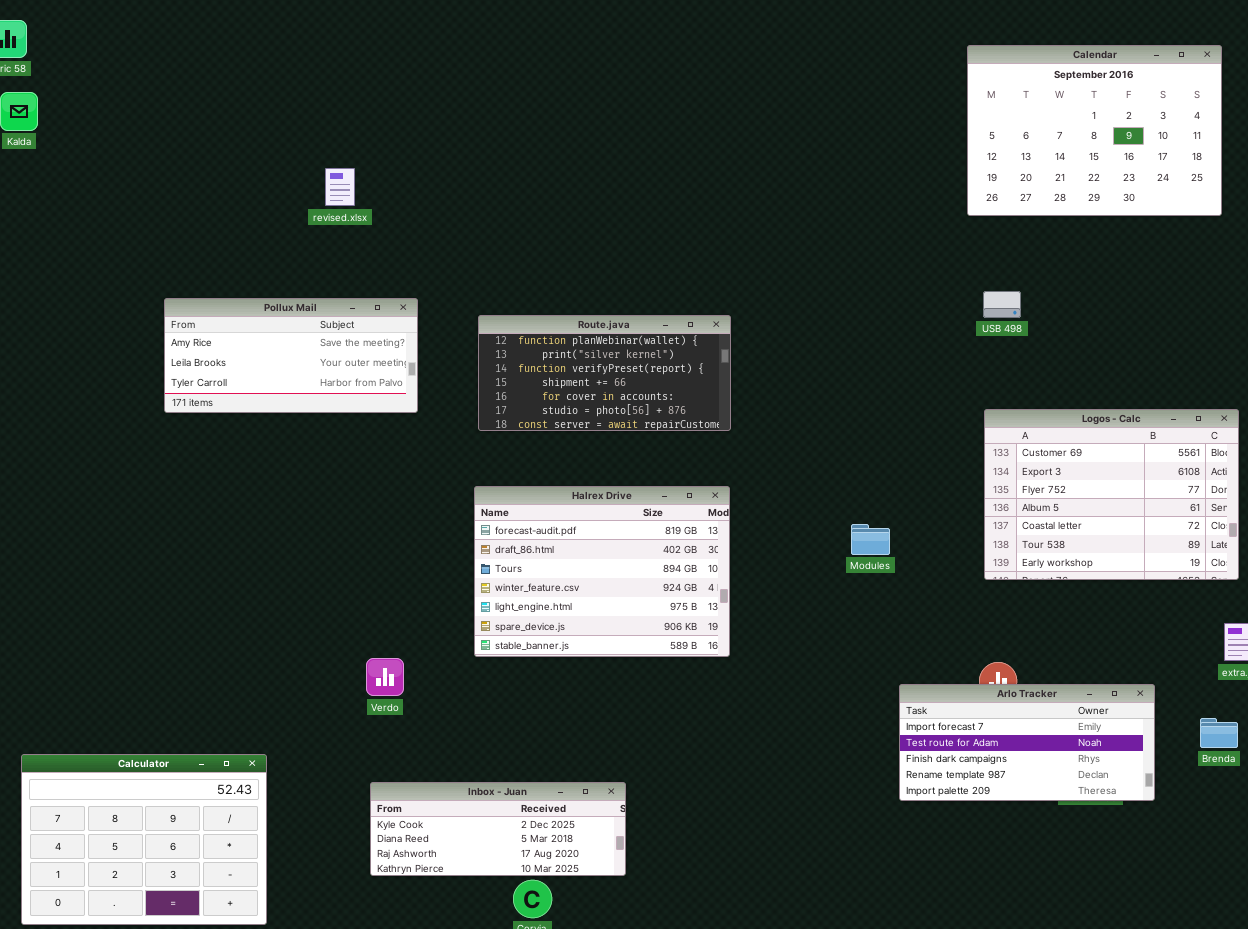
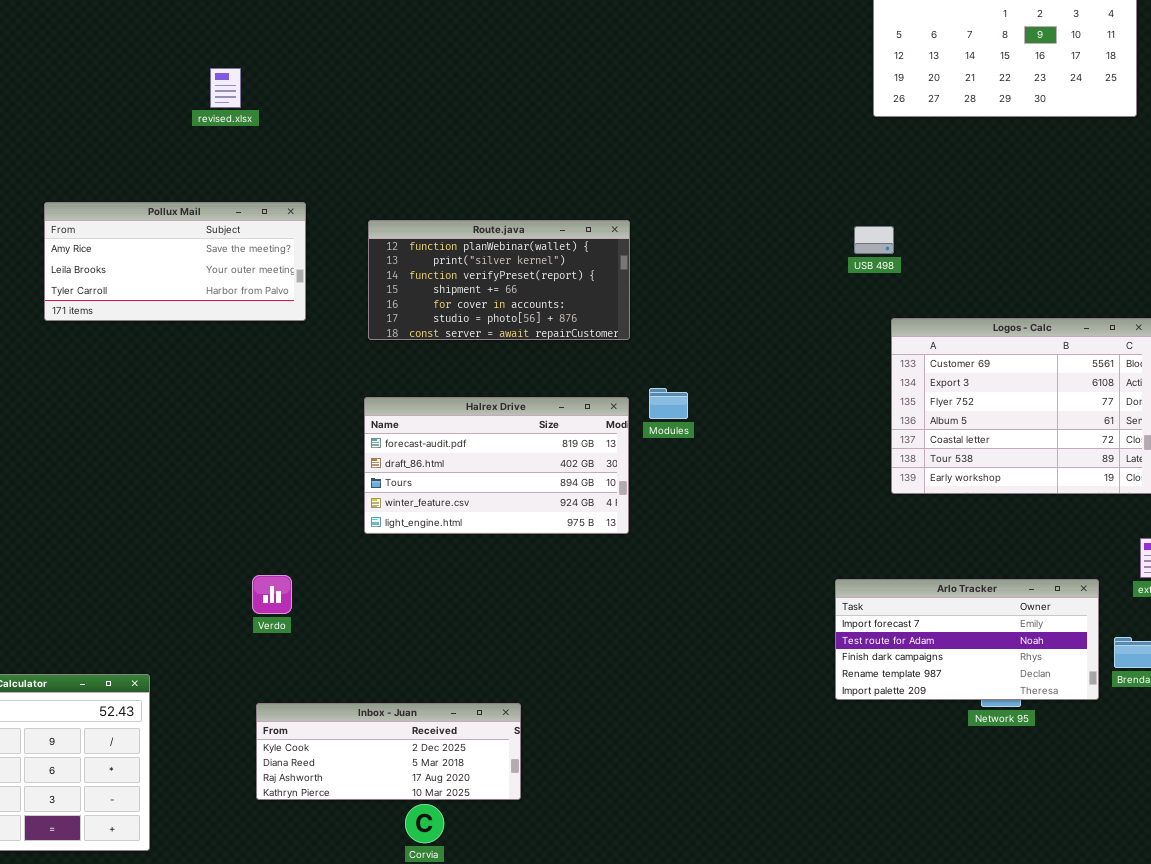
USB 498: [983,291,1021,318] -> [854,226,894,254], moved
Halrex Drive: [474,486,730,657] -> [364,397,629,534], resized
Modules: [851,524,890,555] -> [649,388,688,419], moved
Arlo Tracker: [899,684,1155,801] -> [835,579,1099,700], moved

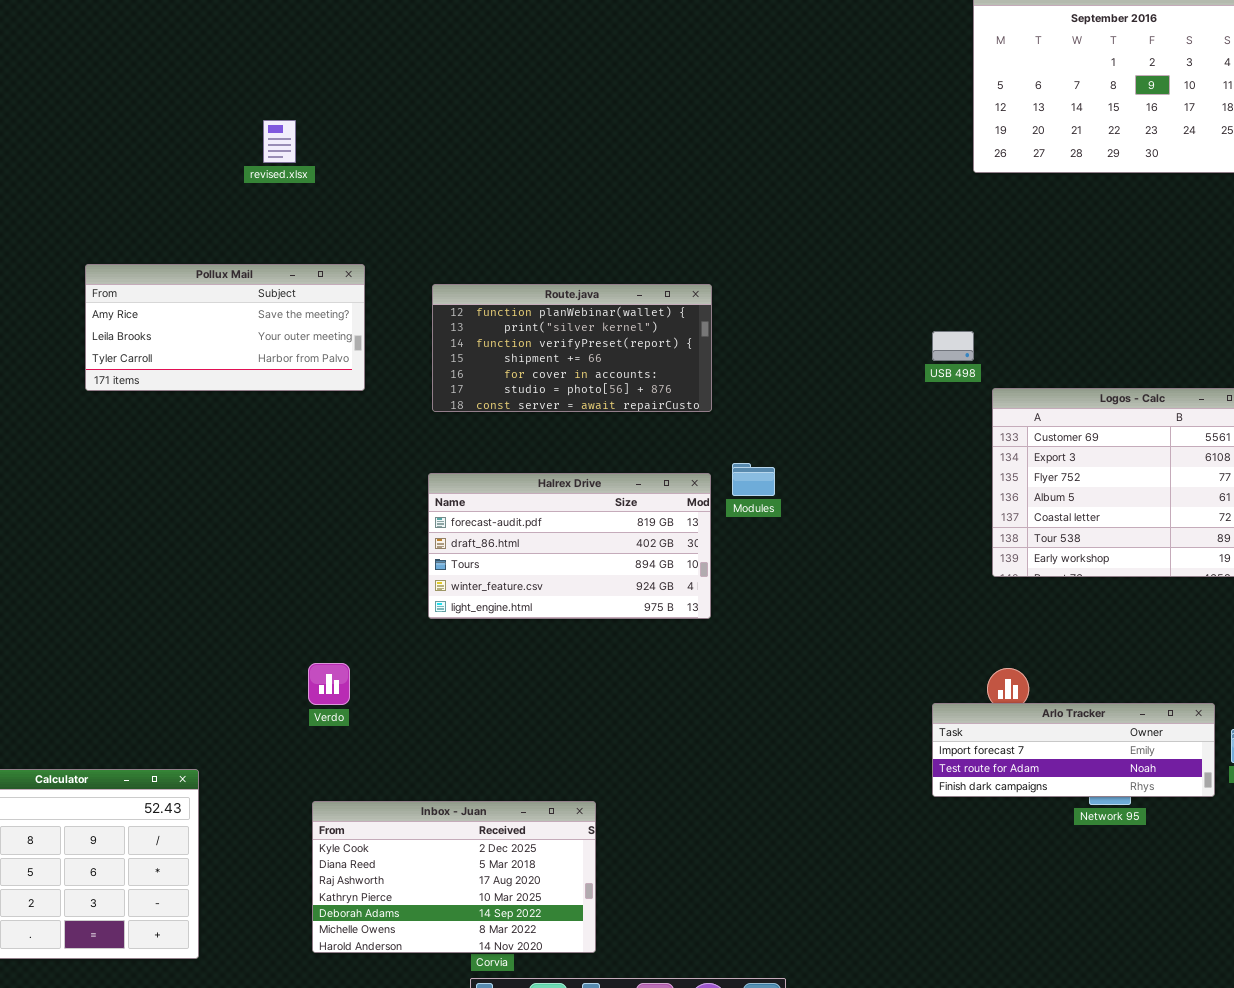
USB 498: [854,226,894,254] -> [932,331,974,361], moved
Arlo Tracker: [835,579,1099,700] -> [932,703,1215,797], resized
Inbox - Juan: [256,703,521,800] -> [312,801,596,953], resized

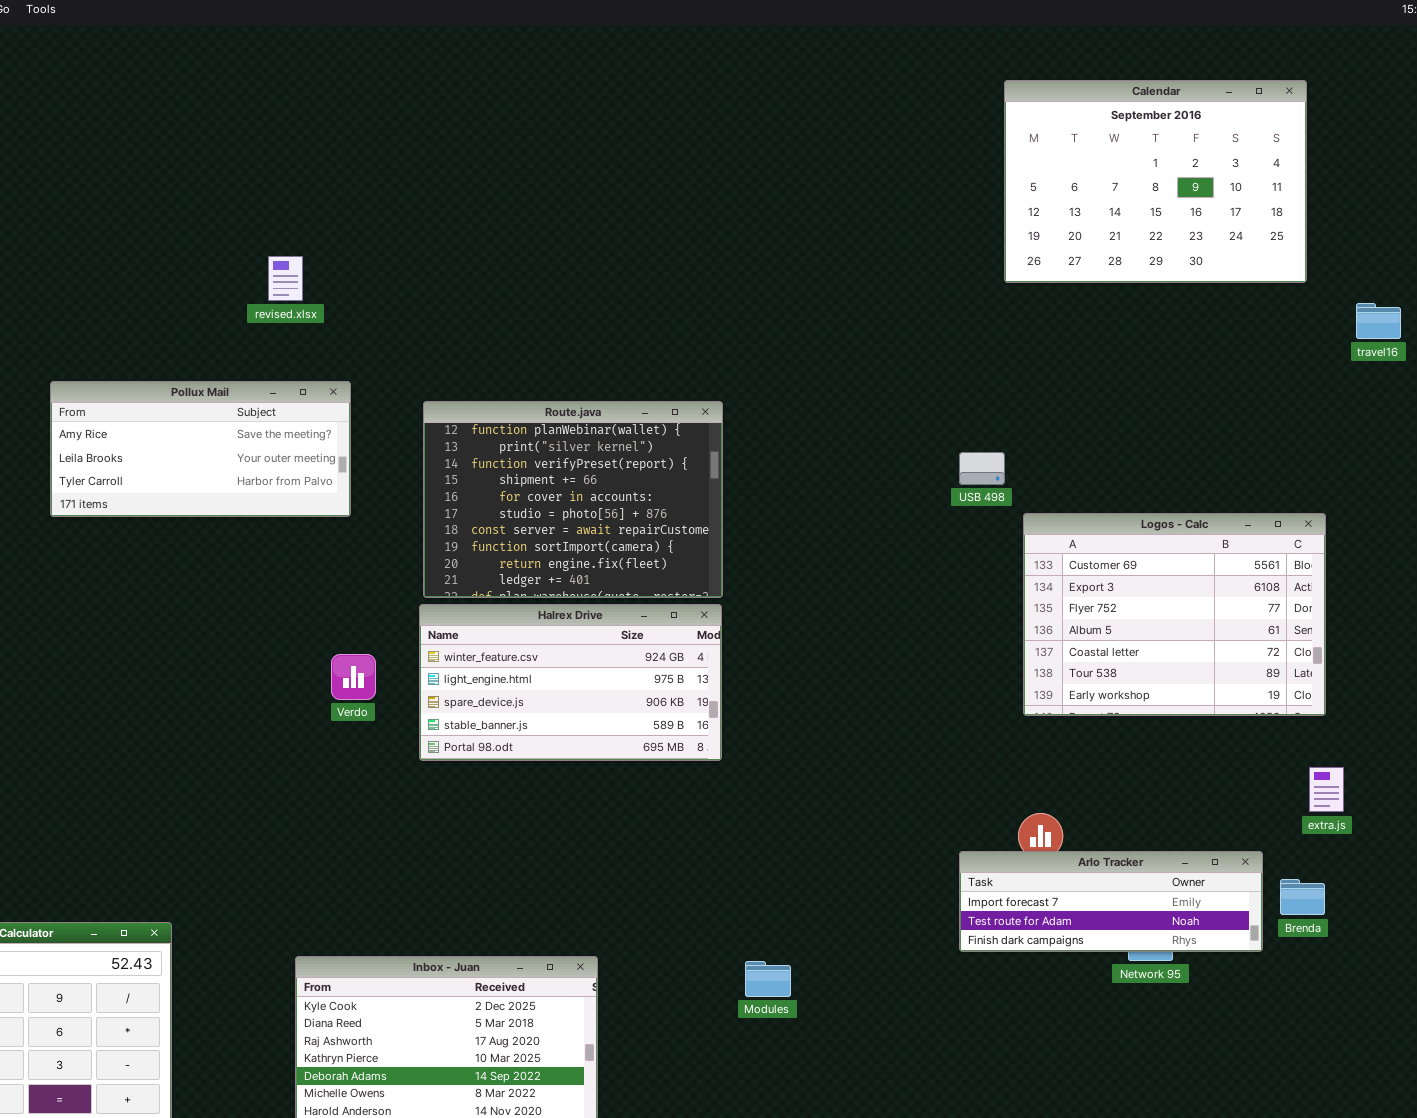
revised.xlsx: [263,120,296,163] -> [268,256,303,301], moved
Route.java: [432,284,712,412] -> [423,401,723,598], resized
Modules: [732,463,775,496] -> [745,961,791,997], moved
Halrex Drive: [428,473,711,619] -> [419,604,722,761], scrolled down 3 rows
Verdo: [308,663,350,705] -> [331,654,376,700], moved

